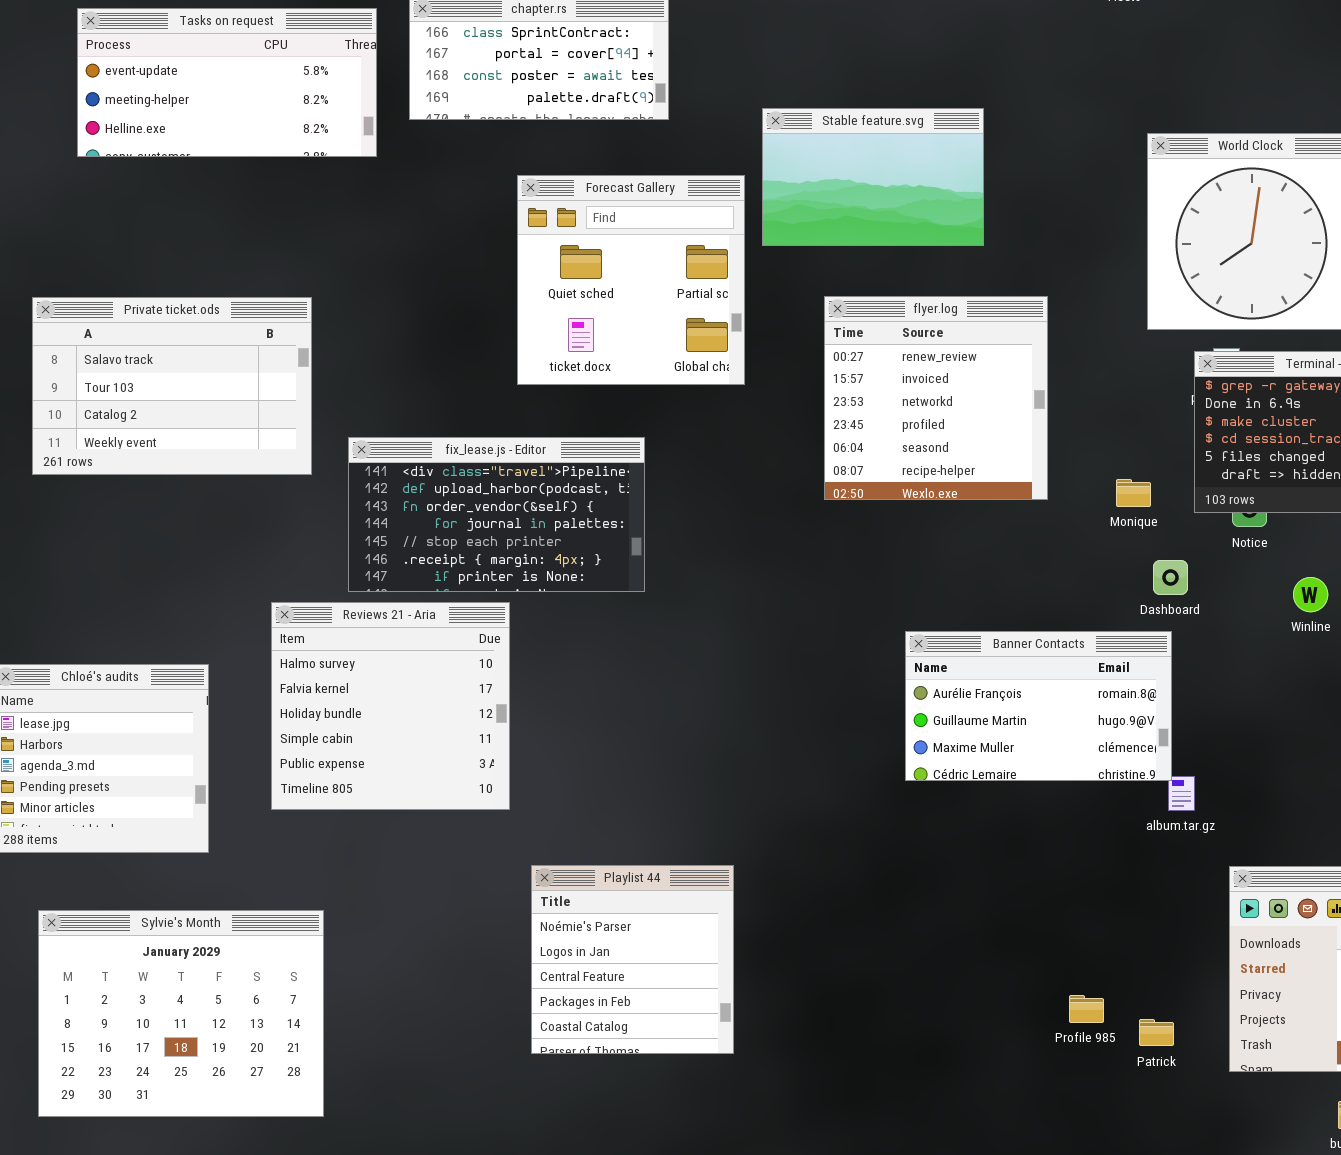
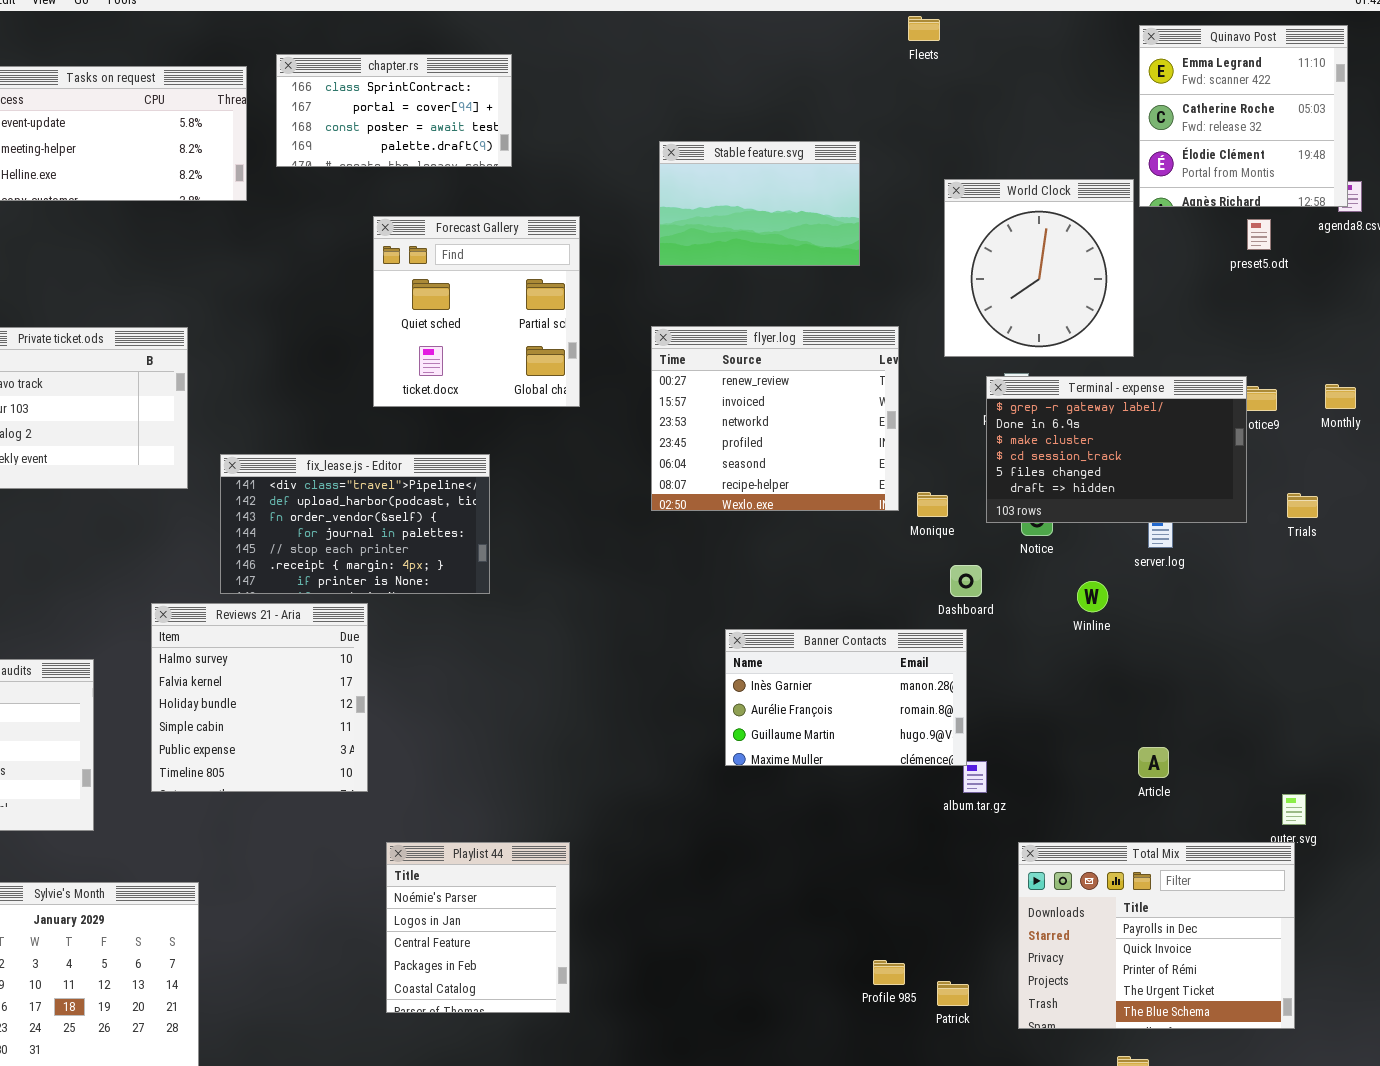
Stable feature.svg: [762,108,984,246] -> [659,141,860,266], moved
flyer.log: [824,296,1048,500] -> [651,326,899,511], resized
Banner Contacts: [905,631,1172,781] -> [725,629,967,766], scrolled up 1 row

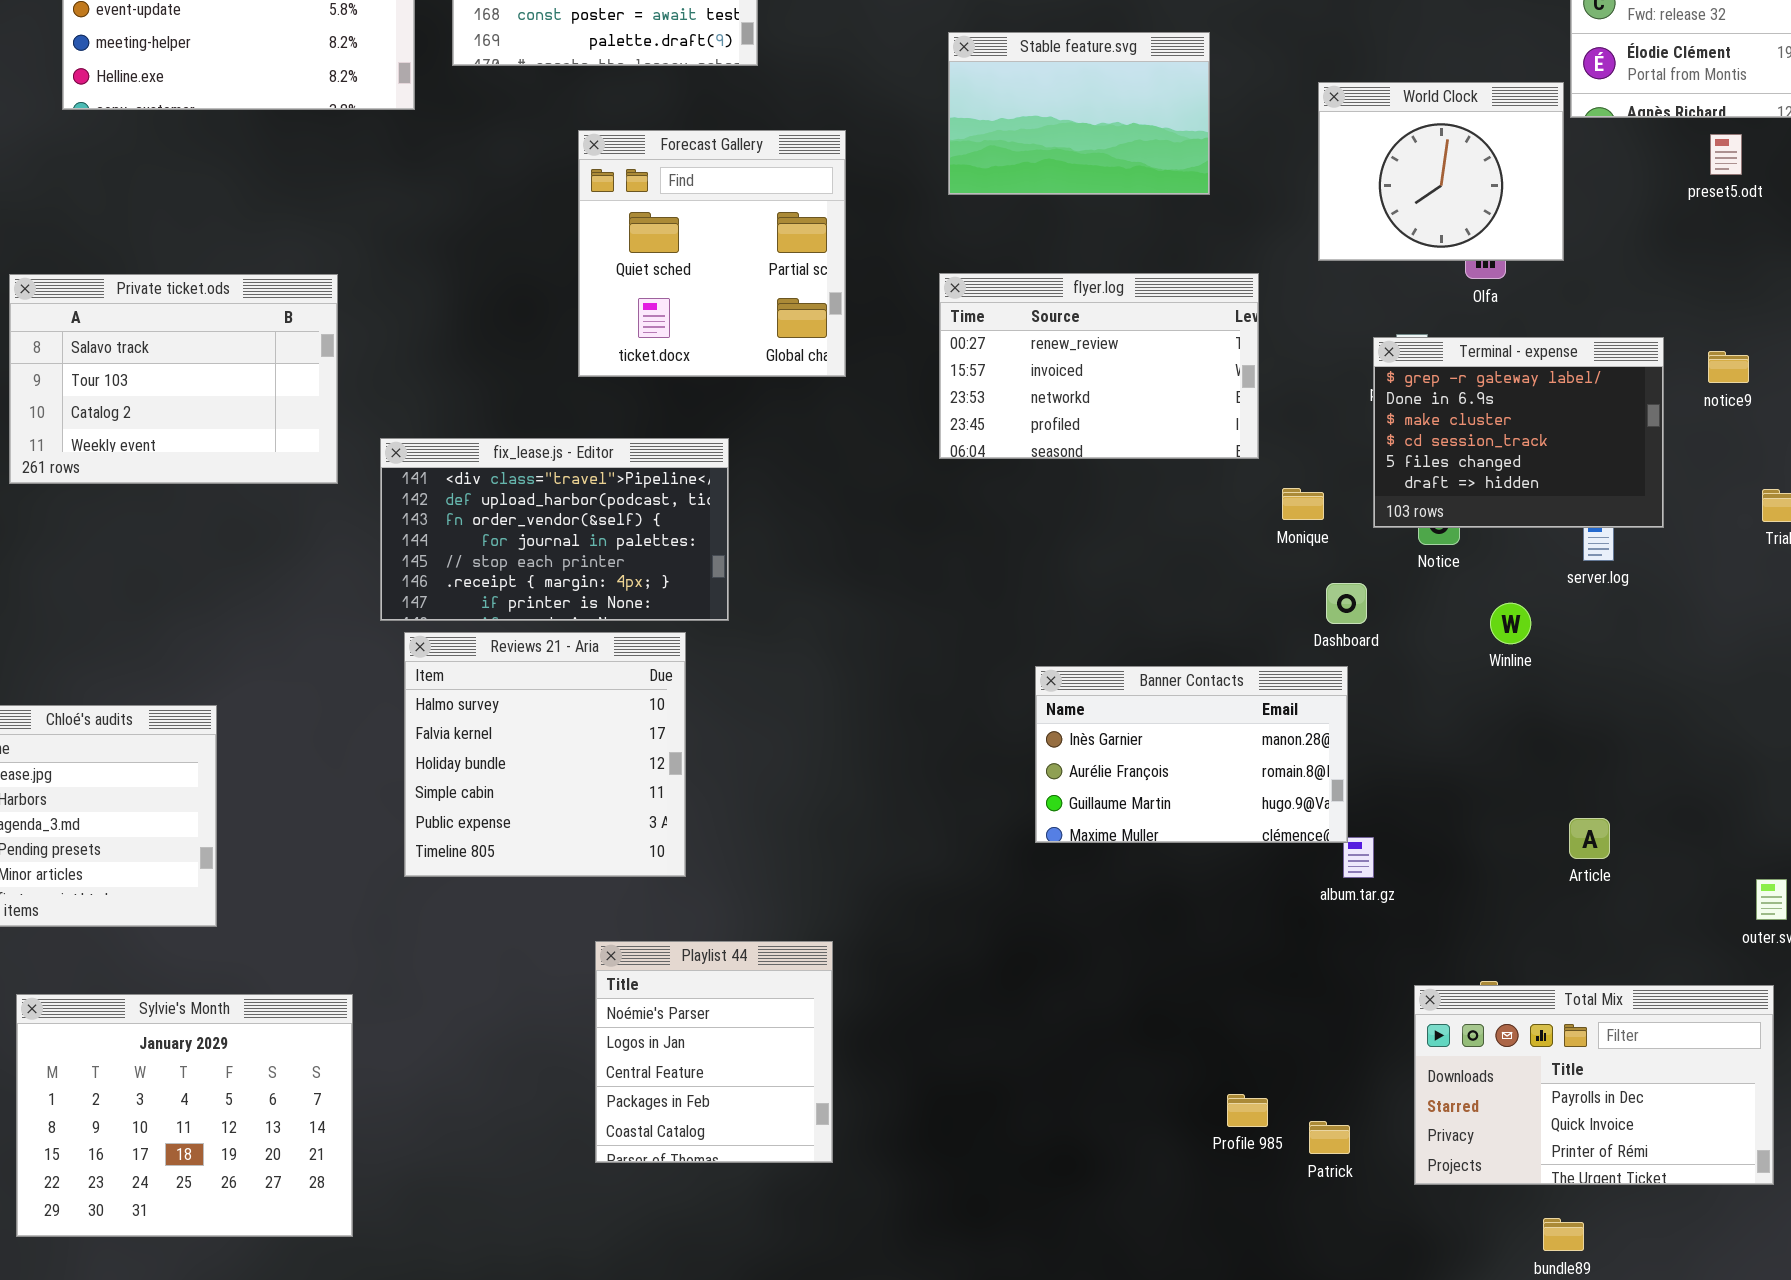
World Clock: [944,179,1134,357] -> [1318,82,1564,261], resized
flyer.log: [651,326,899,511] -> [939,273,1259,459], resized
Terminal - expense: [986,376,1247,523] -> [1373,337,1664,528], resized
Reviews 21 - Aria: [151,603,368,792] -> [404,632,686,877], moved
Total Mix: [1018,842,1295,1029] -> [1414,985,1774,1185], resized

